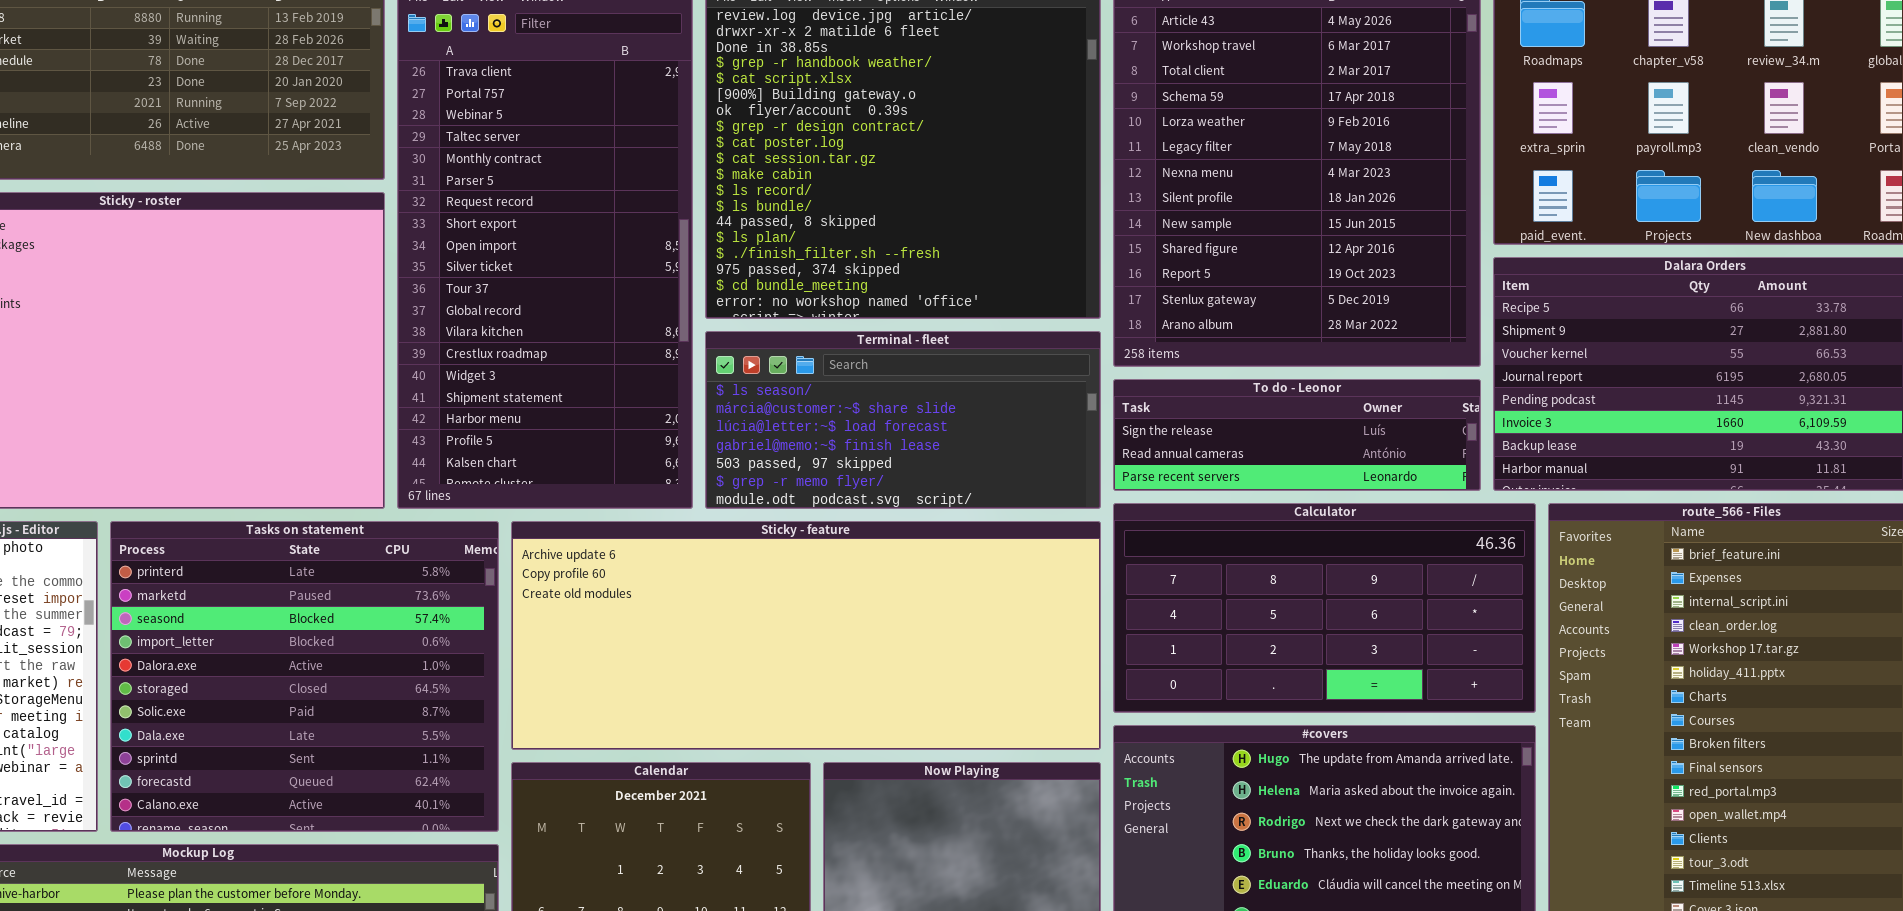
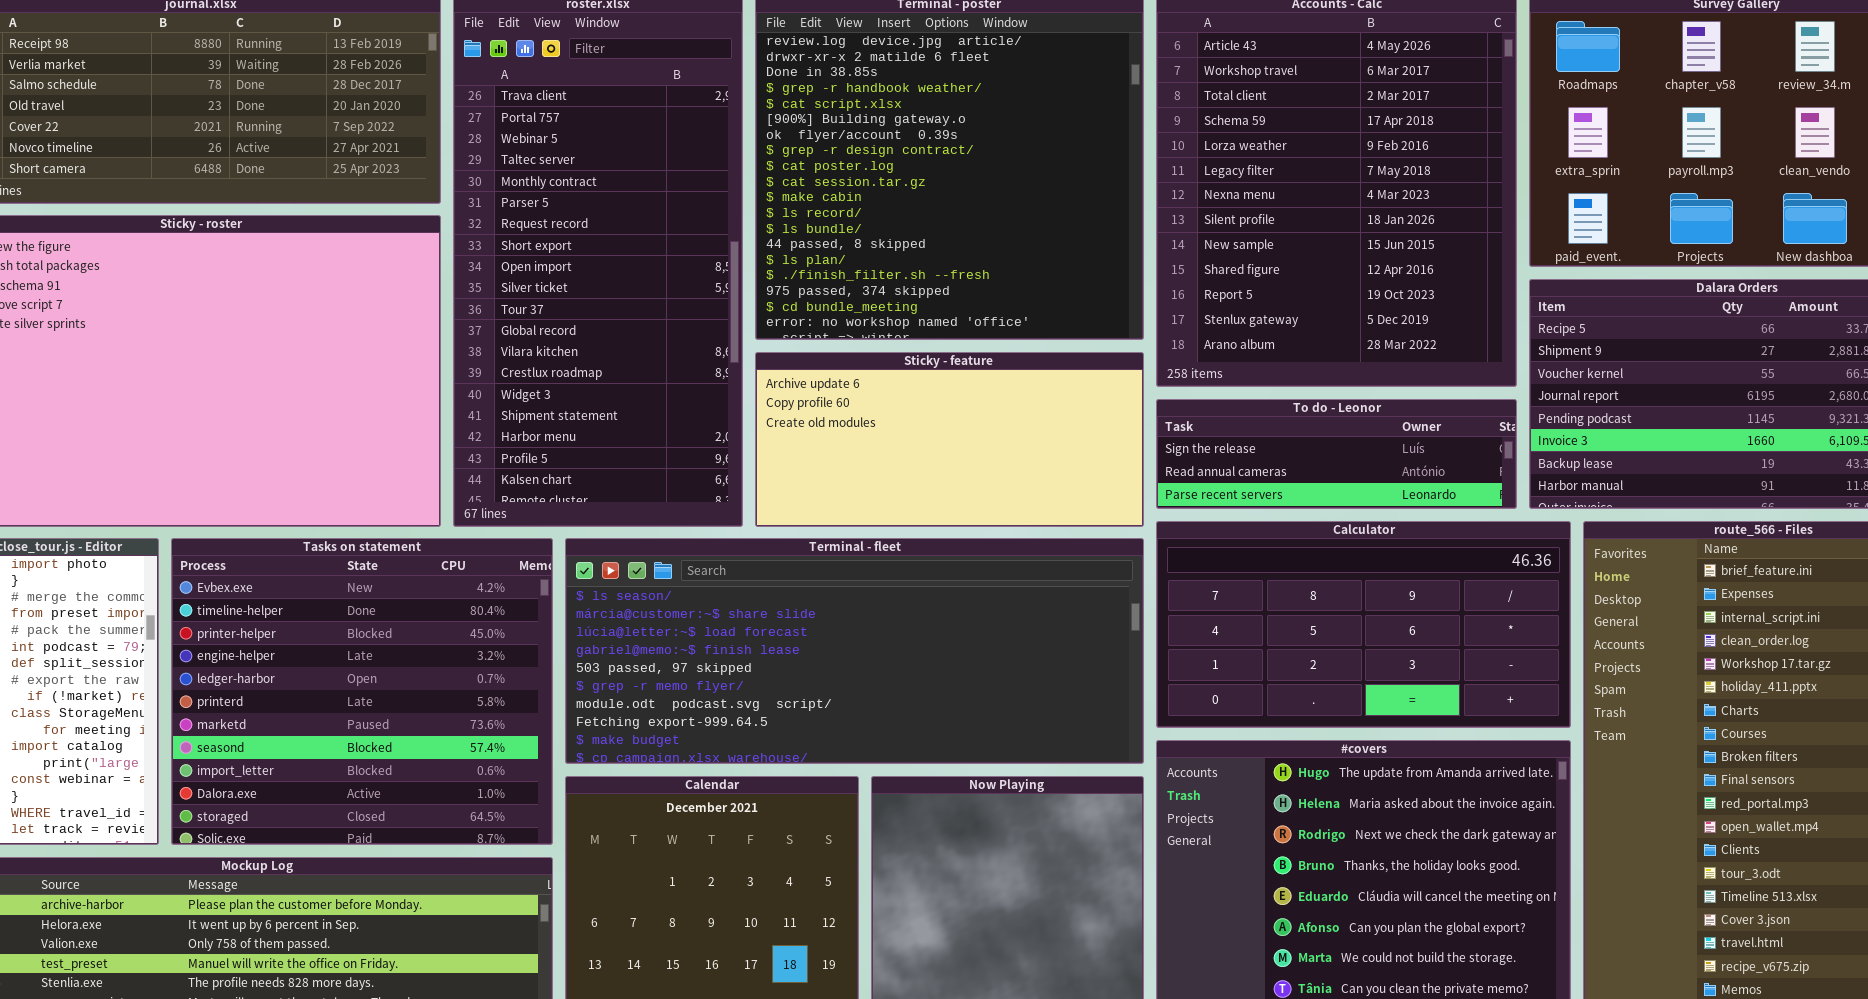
Terminal - fleet: [705,331,1101,509] -> [565,538,1144,764], moved, resized
Tasks on statement: [110,521,499,832] -> [171,538,553,845], scrolled up 5 rows
Sticky - feature: [511,521,1101,750] -> [755,352,1144,527], moved, resized

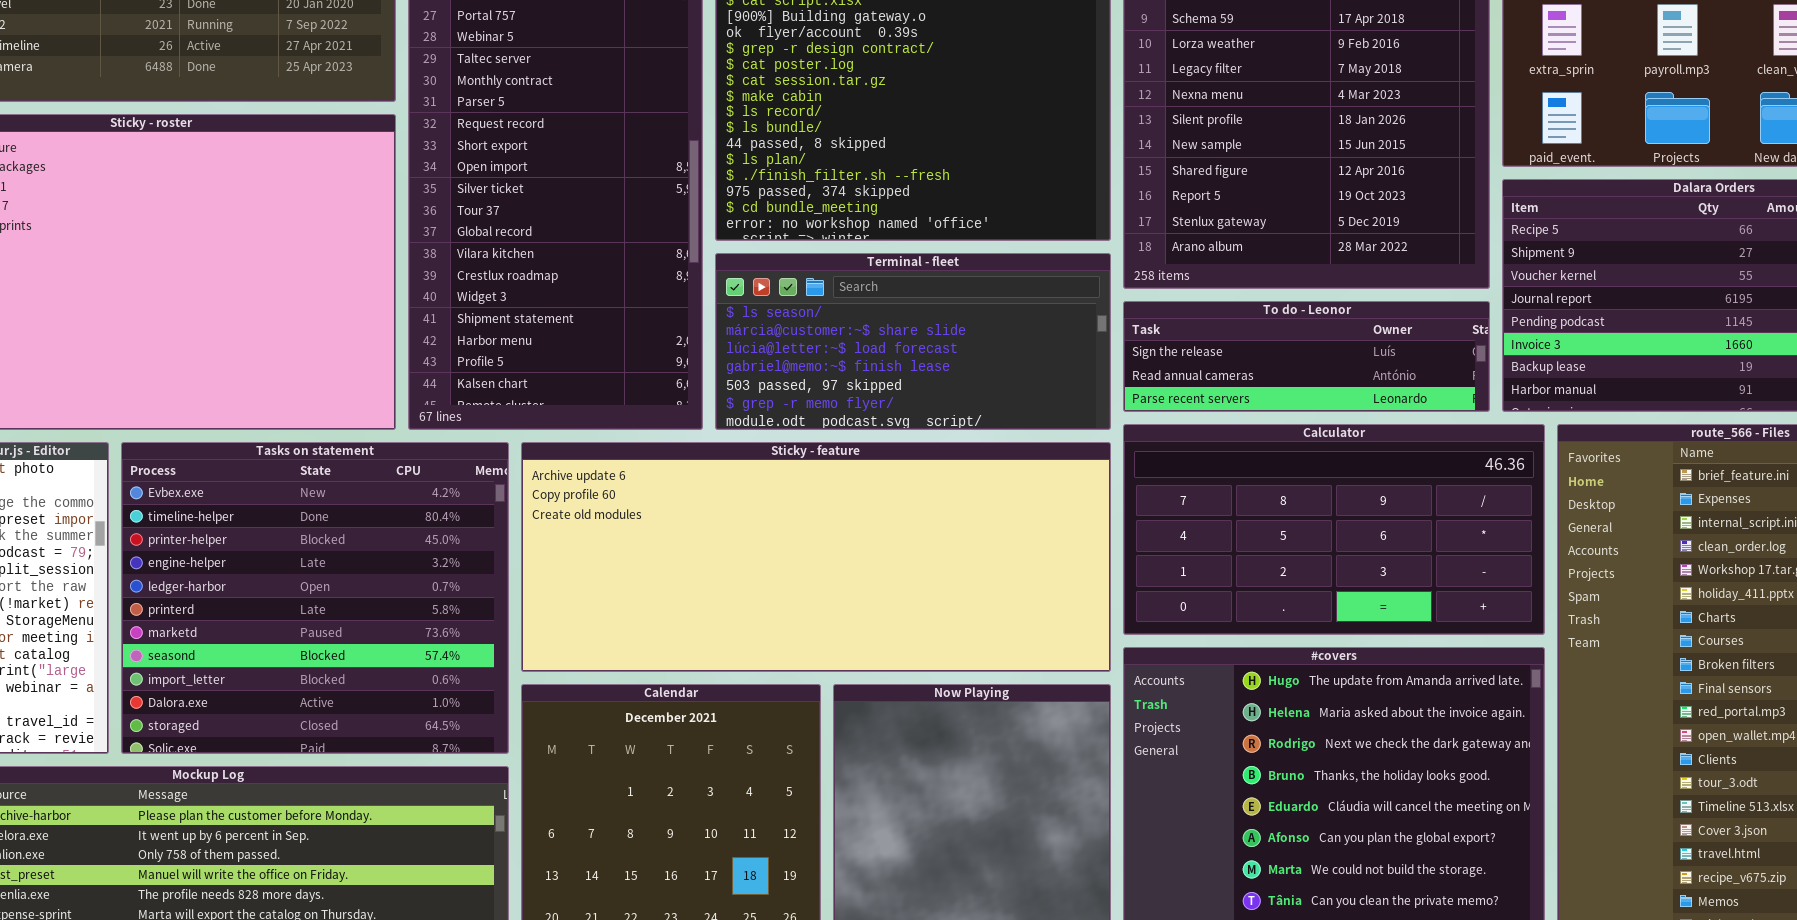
Sticky - feature: [755,352,1144,527] -> [521,442,1111,672], moved, resized
Terminal - fleet: [565,538,1144,764] -> [715,253,1111,430], moved, resized

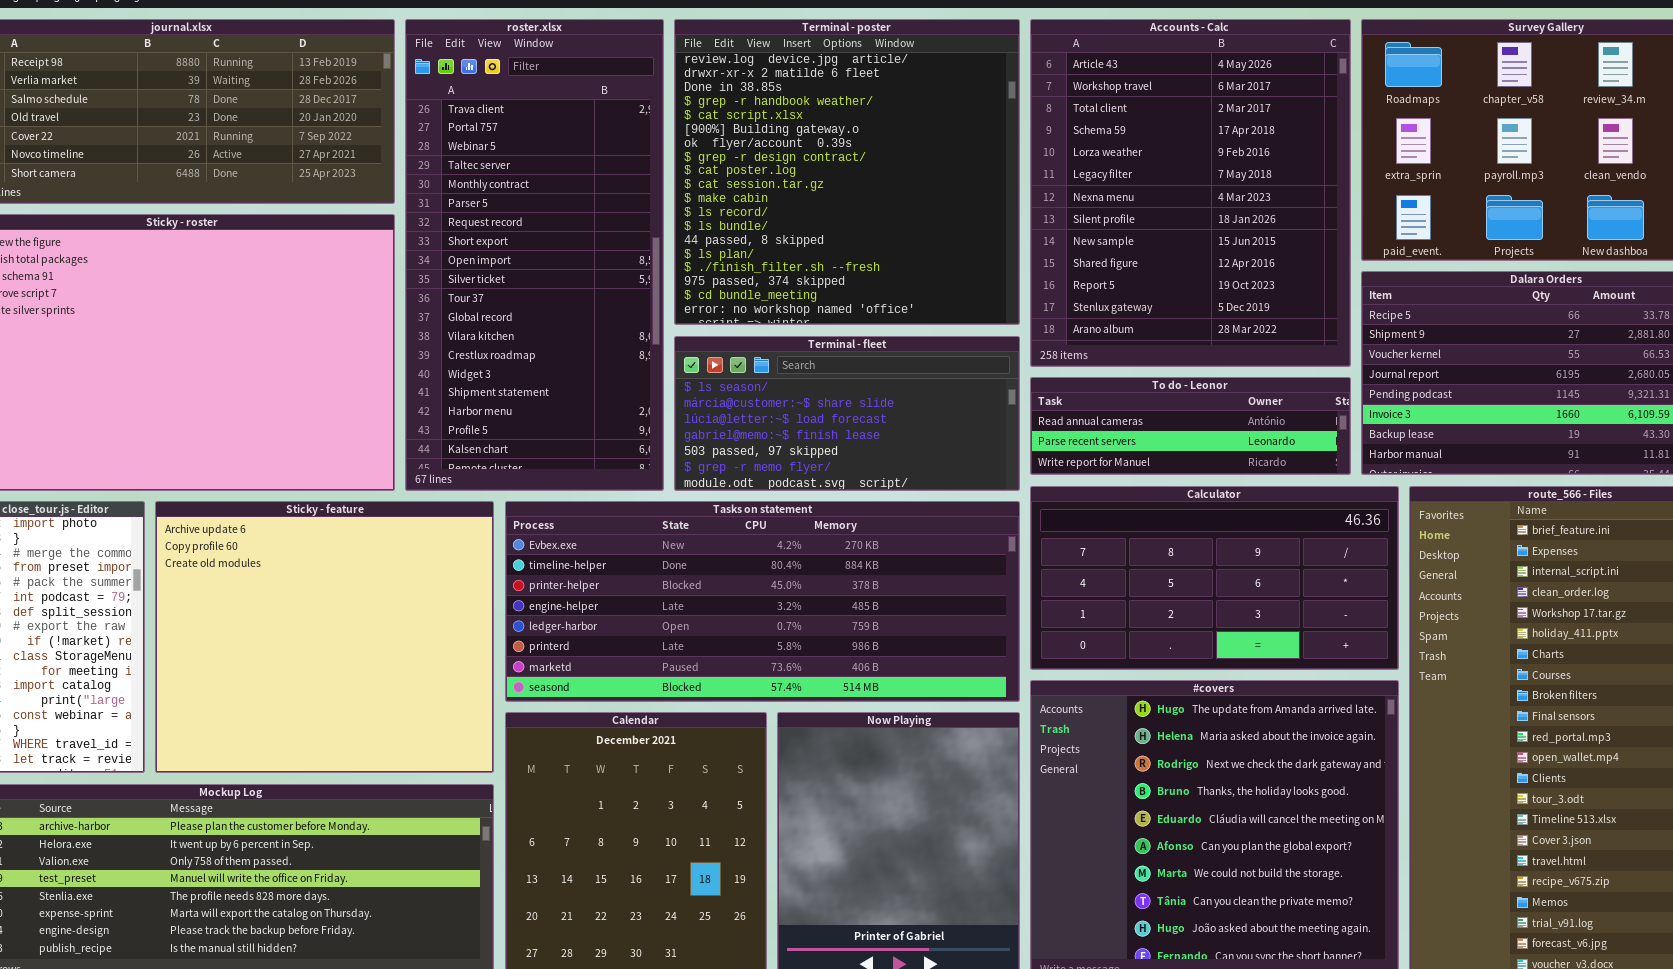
To do - Leonor: [1123,301,1490,412] -> [1030,377,1351,475], scrolled down 1 row
Tasks on statement: [121,442,509,754] -> [505,501,1020,702], moved, resized
Sticky - feature: [521,442,1111,672] -> [155,501,494,773], moved, resized

